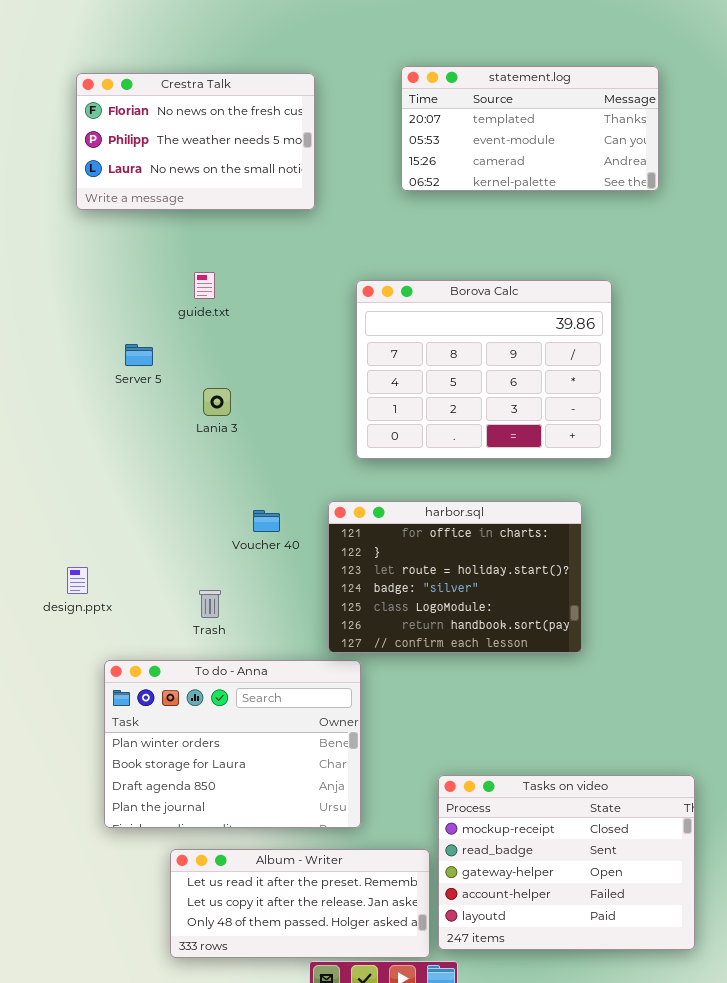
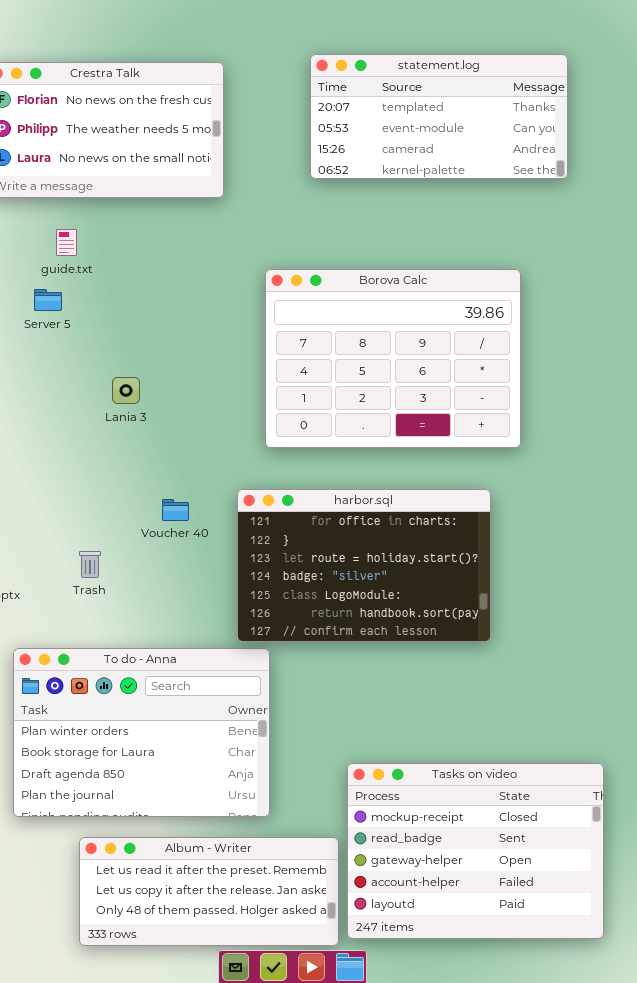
guide.txt: [194,272,215,299] -> [56,229,77,256], moved
Server 5: [125,344,153,366] -> [34,289,62,311], moved
Trash: [199,590,221,618] -> [79,551,101,578], moved

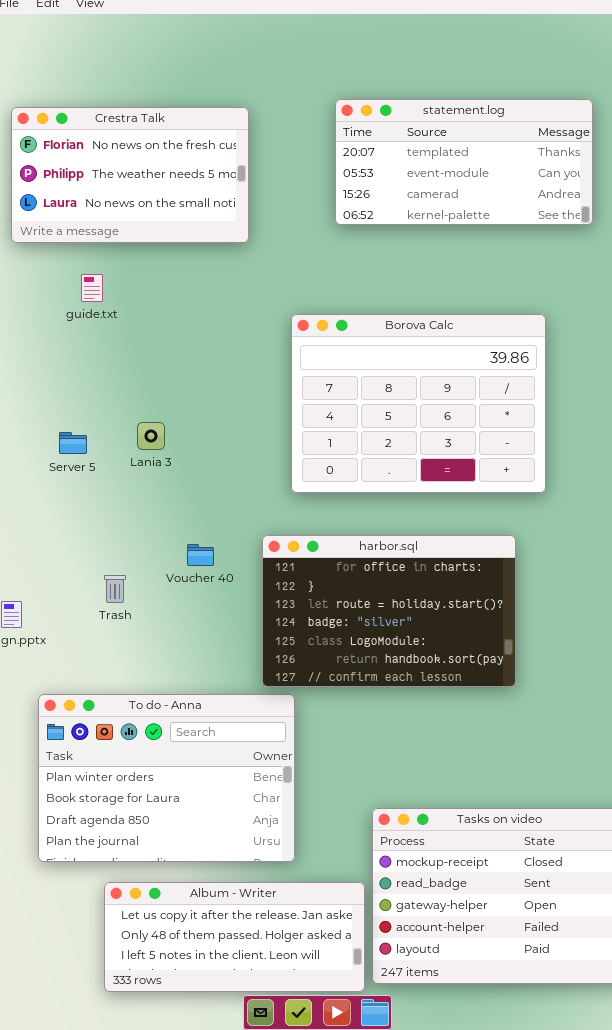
Server 5: [34,289,62,311] -> [59,432,87,454], moved
Trash: [79,551,101,578] -> [104,575,126,603], moved
Album - Writer: [79,837,339,946] -> [104,882,365,992], scrolled down 1 row

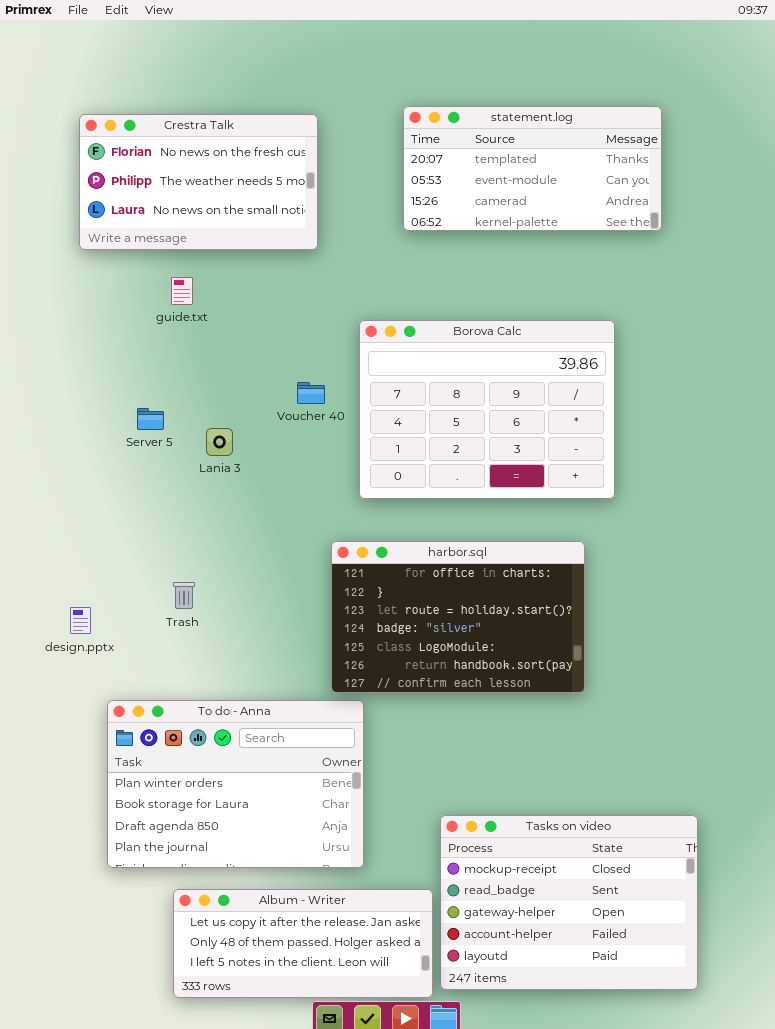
guide.txt: [81,274,103,302] -> [171,277,193,305], moved
Server 5: [59,432,87,454] -> [137,408,164,430], moved
Voucher 40: [187,544,214,566] -> [297,382,325,404], moved

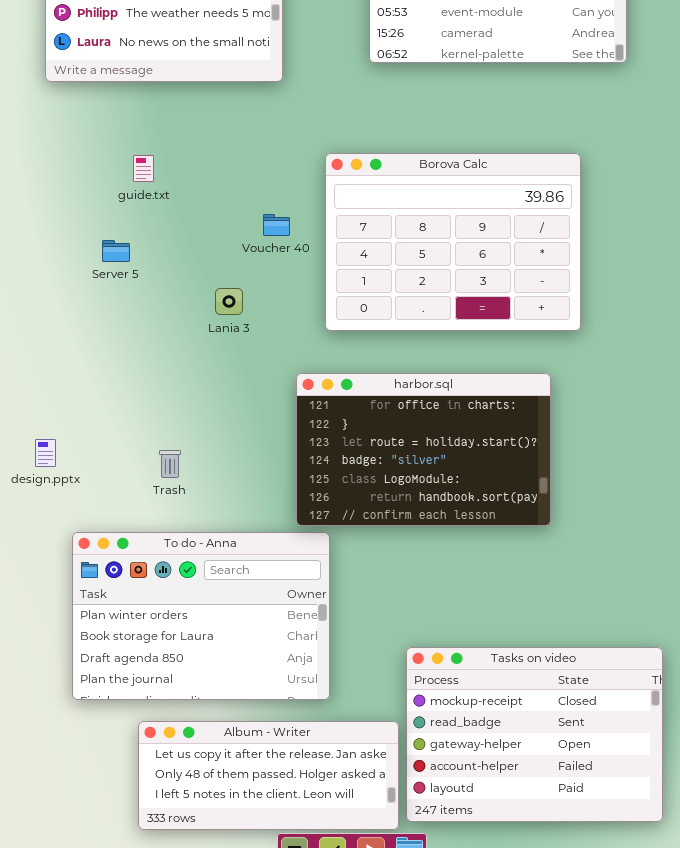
guide.txt: [171,277,193,305] -> [133,155,154,182], moved
Lania 3: [206,428,233,456] -> [215,288,243,315], moved
Trash: [173,582,195,609] -> [159,450,181,478], moved

